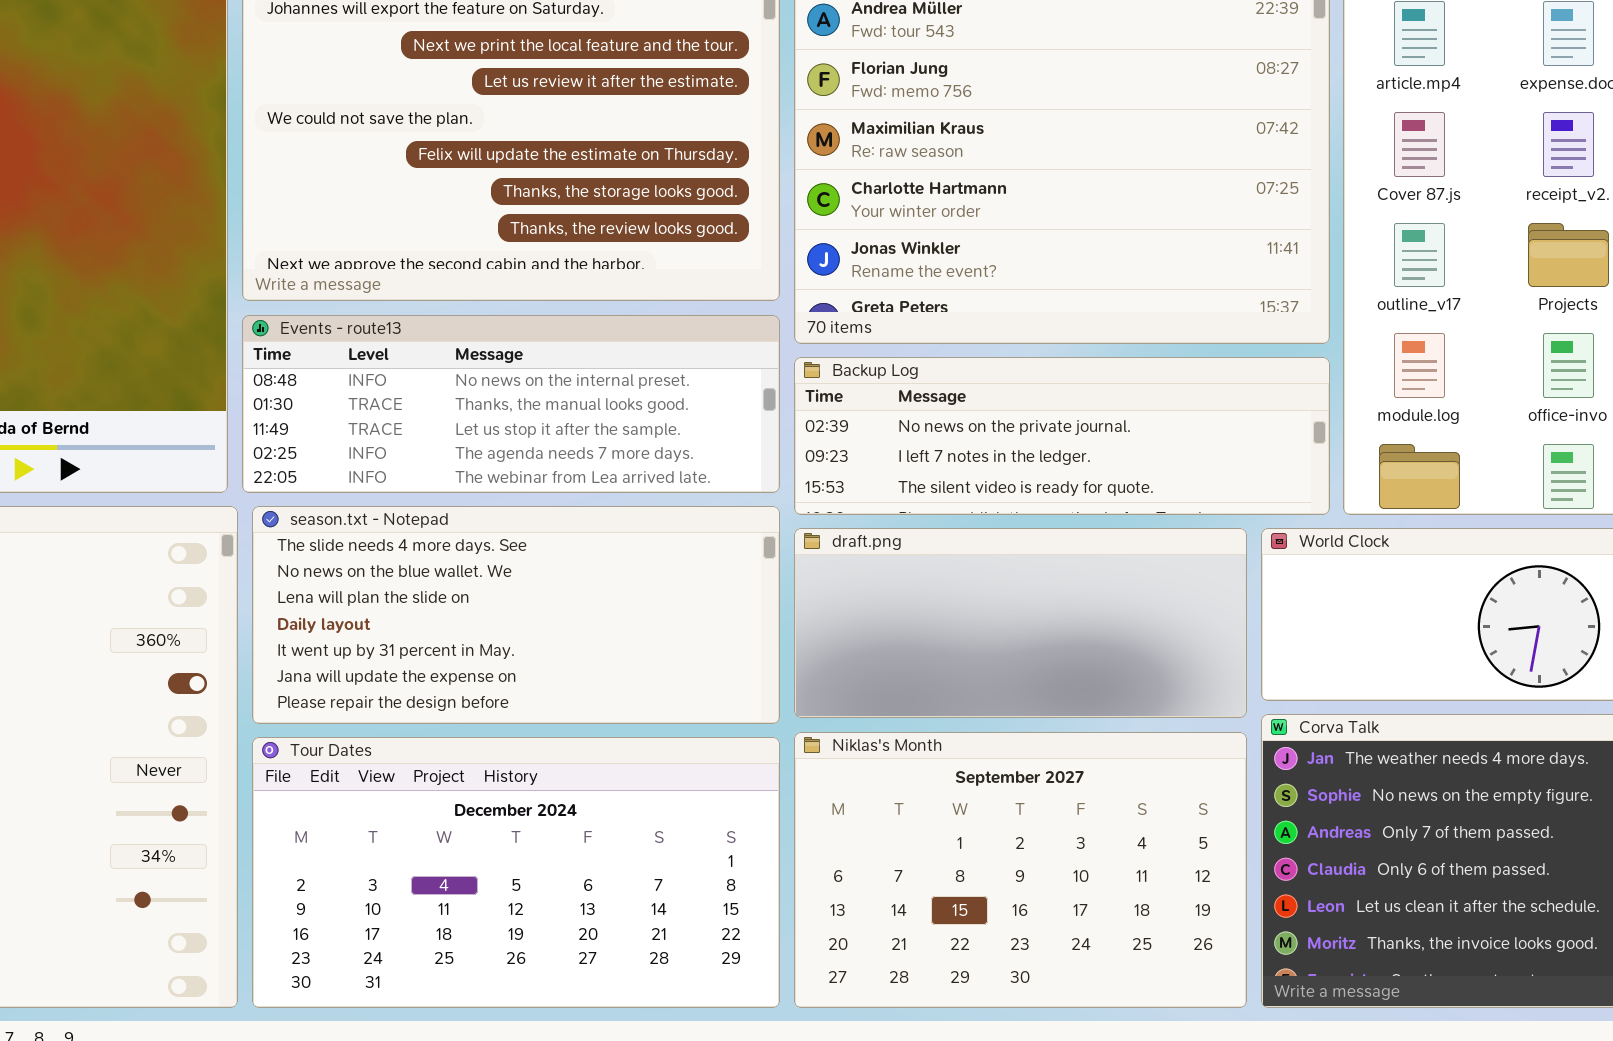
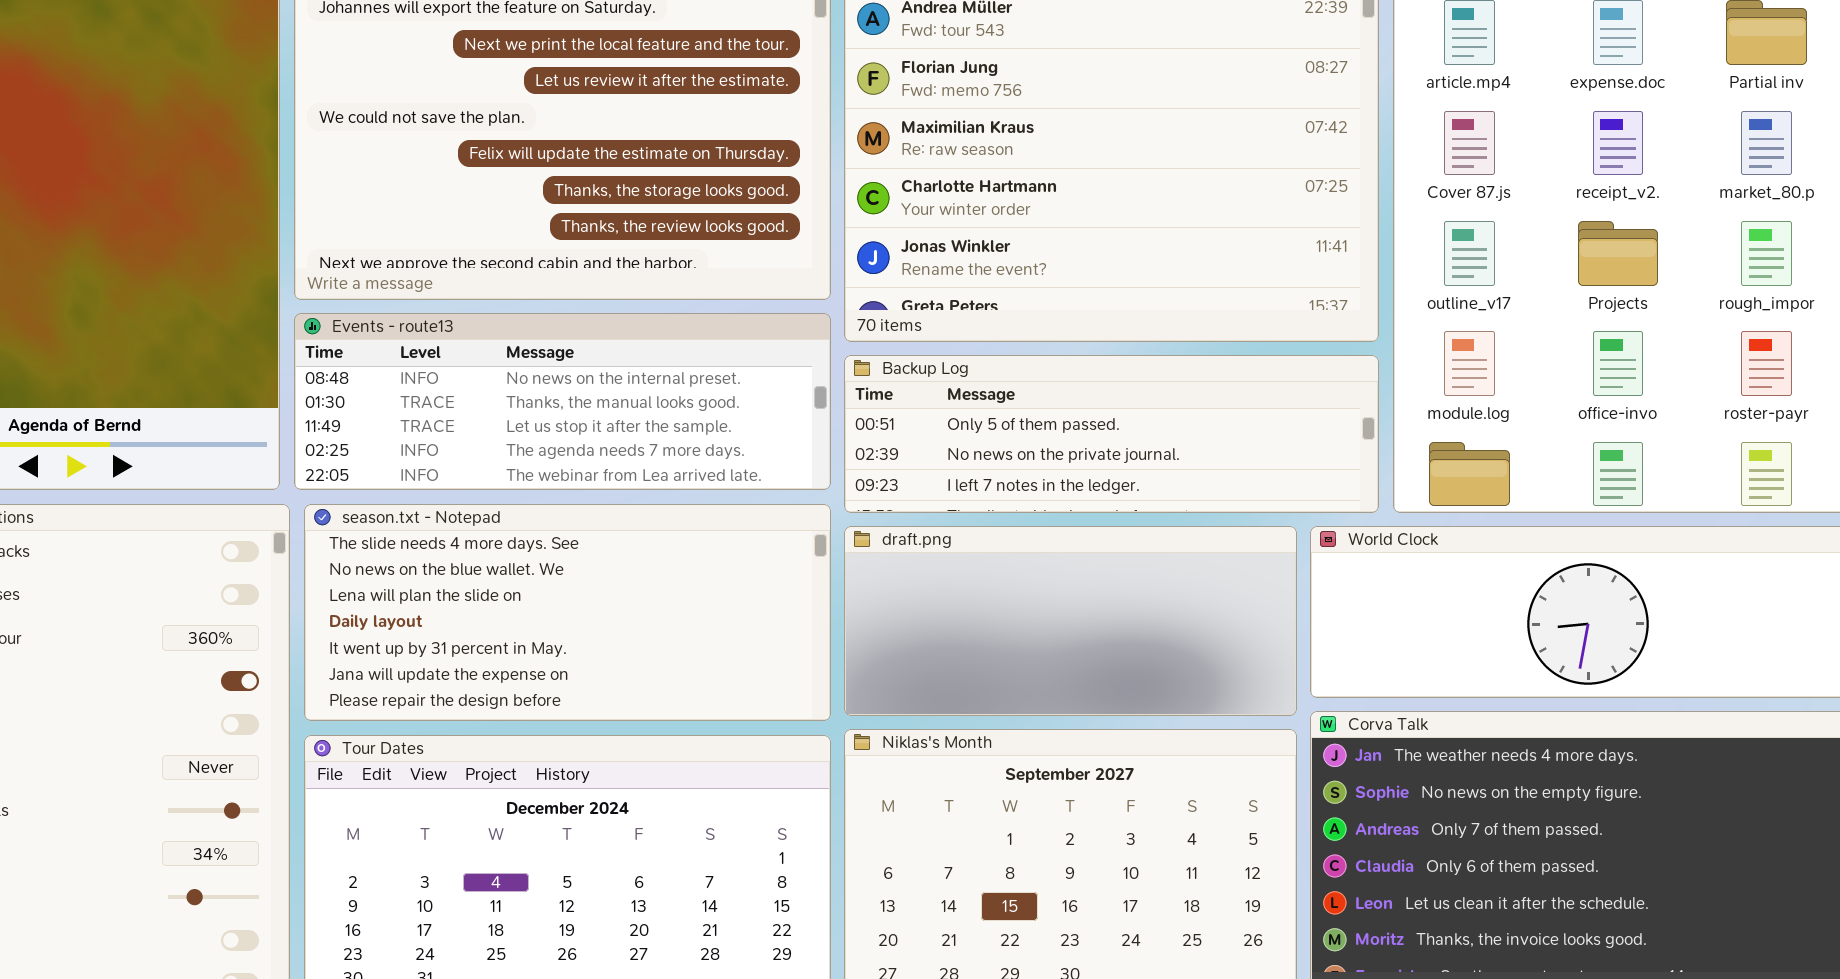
Backup Log: [794,357,1330,515] -> [844,355,1379,513], scrolled up 1 row

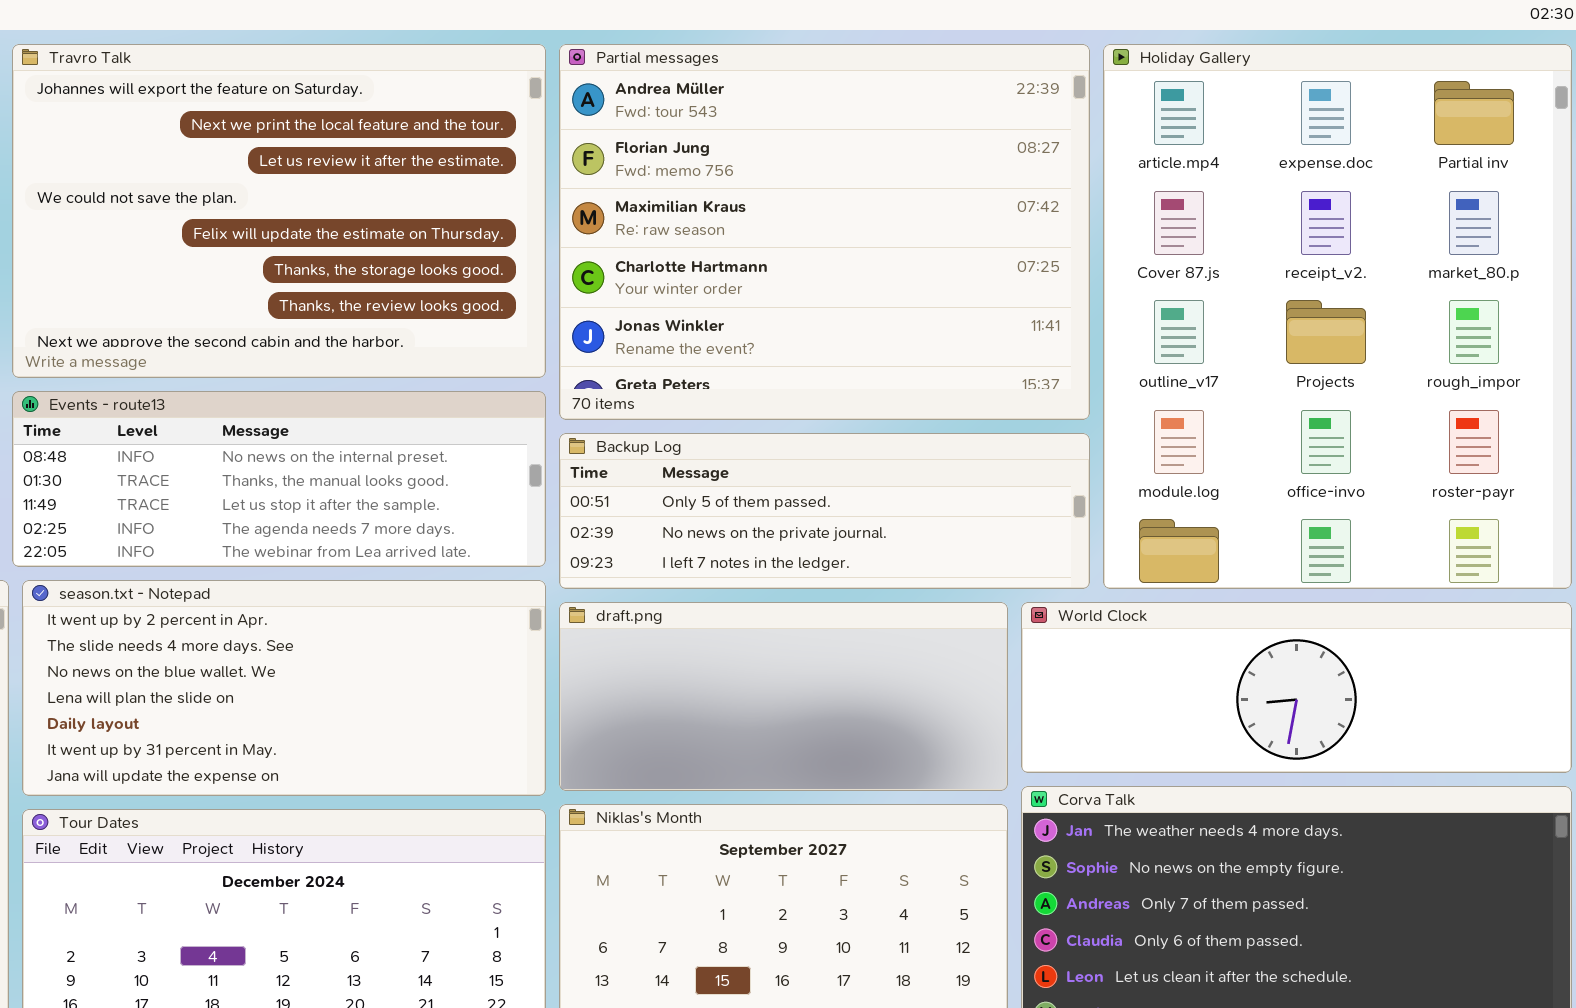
season.txt - Notepad: [304,504,831,721] -> [22,580,546,796], scrolled up 1 row

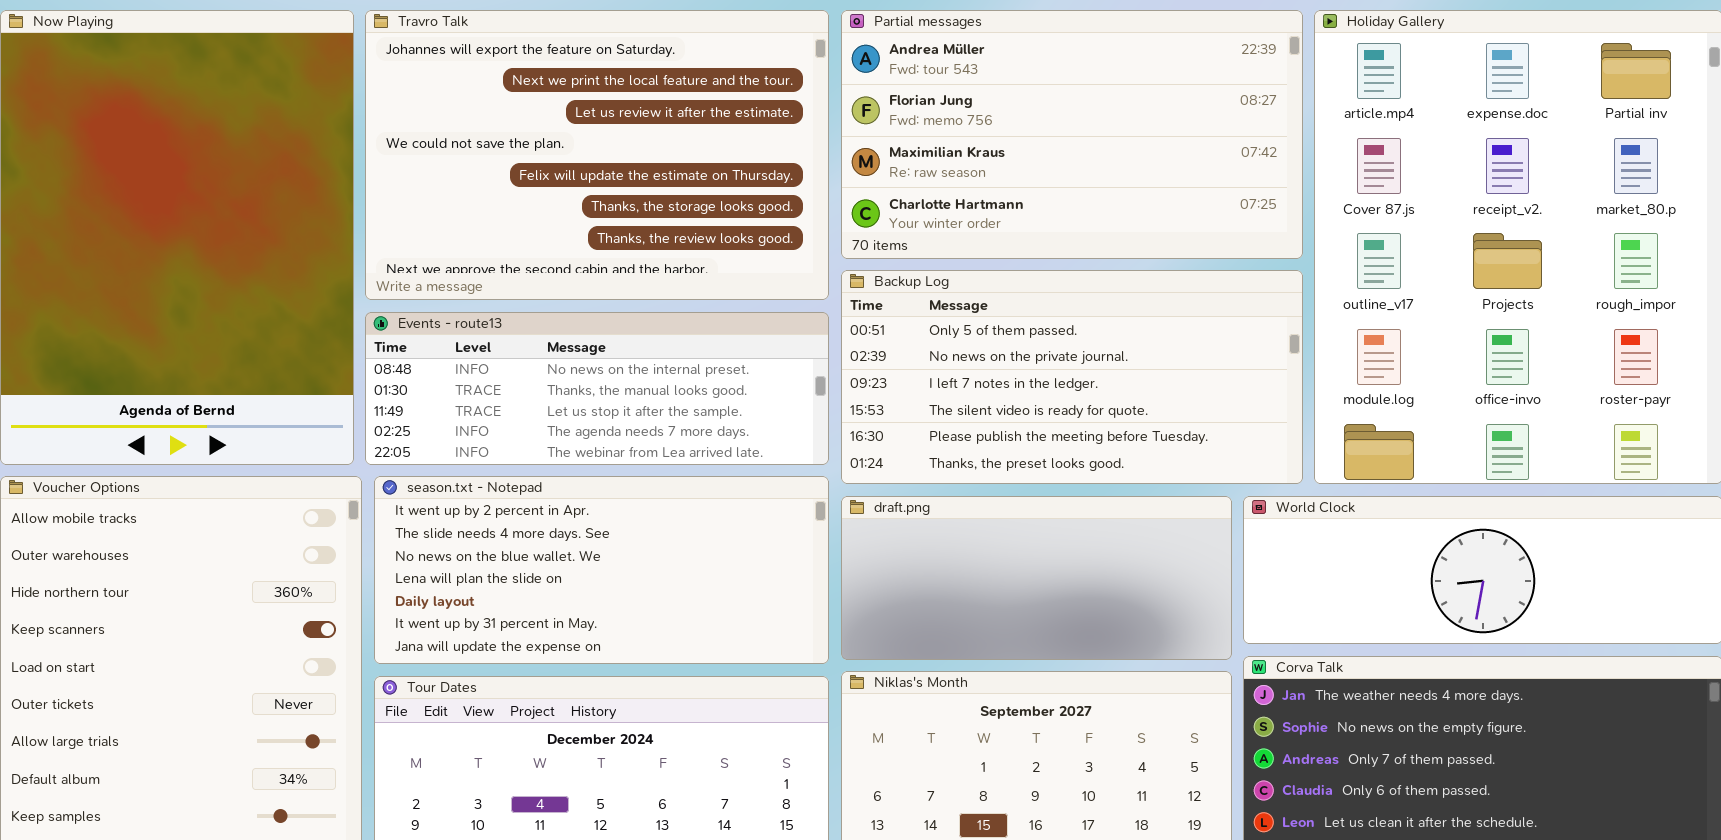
Partial messages: [559,44,1090,420] -> [841,10,1303,259], resized
Backup Log: [559,433,1090,589] -> [841,270,1303,484], resized

